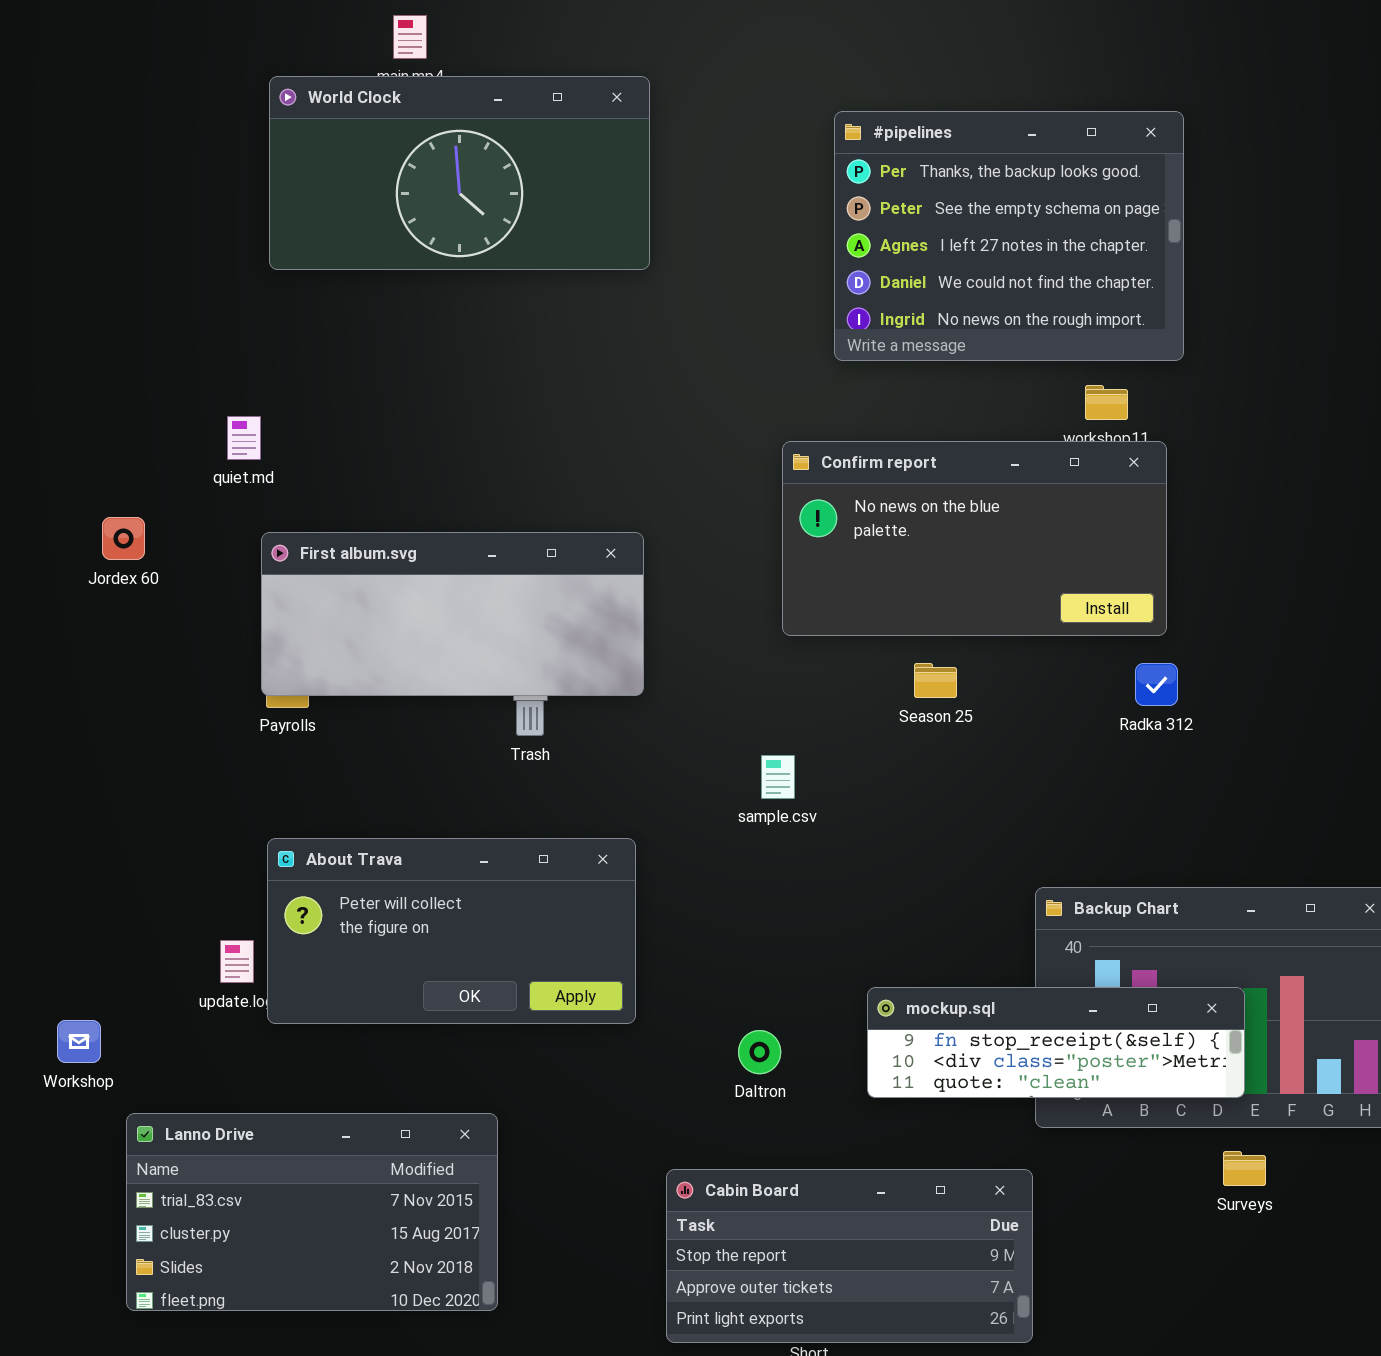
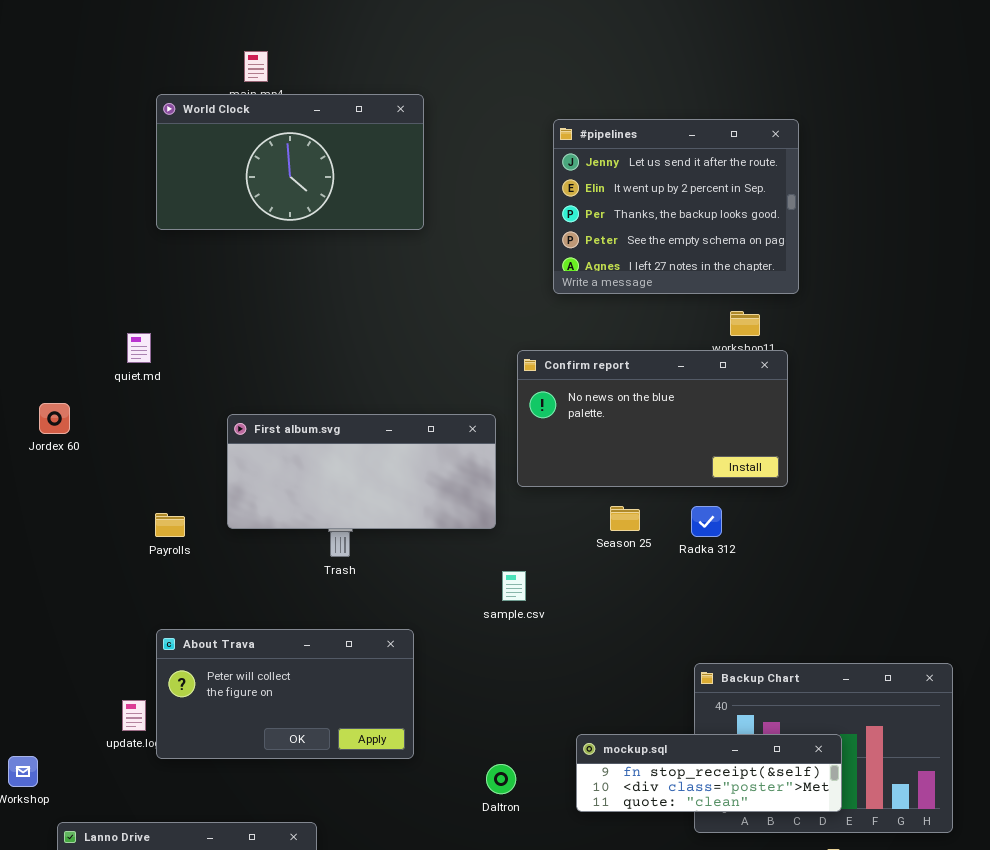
#pipelines: [834,111,1184,361] -> [553,119,799,294], scrolled up 2 rows
First album.svg: [261,532,644,696] -> [227,414,496,529], moved
Radka 312: [1135,663,1178,706] -> [691,506,722,537], moved

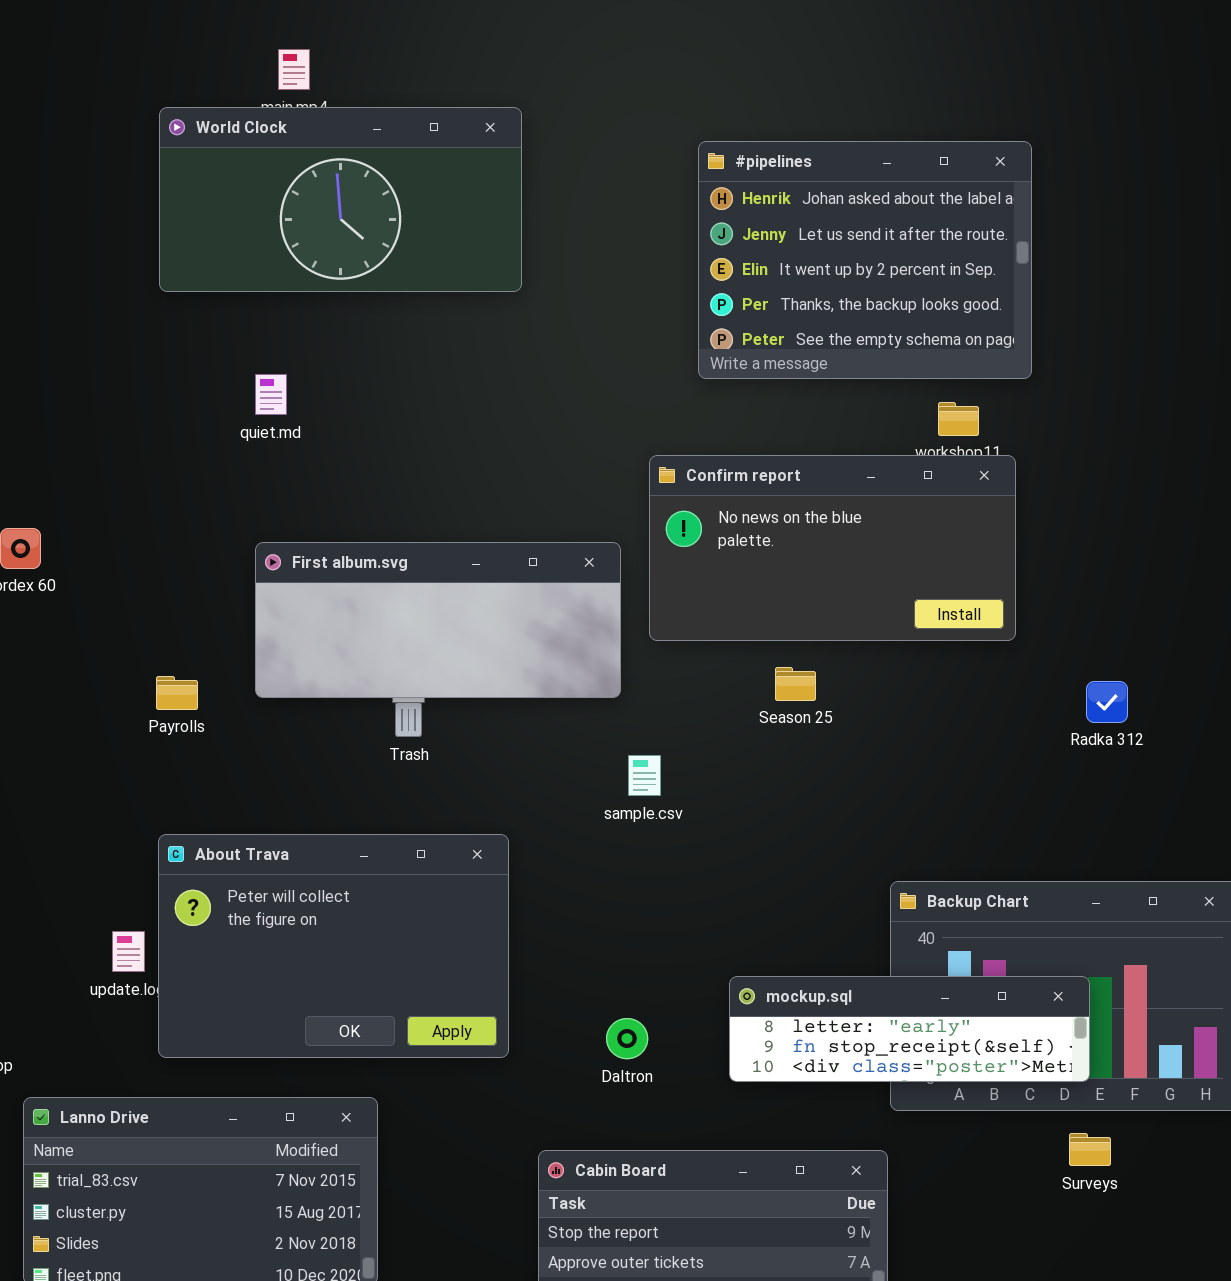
#pipelines: [553,119,799,294] -> [698,141,1032,379], scrolled up 1 row
quiet.md: [127,333,151,363] -> [255,374,287,415], moved
Radka 312: [691,506,722,537] -> [1086,681,1128,723], moved
About Trava: [156,629,414,759] -> [158,834,509,1058], resized
mockup.sql: [576,734,842,812] -> [729,976,1090,1082], scrolled up 1 row

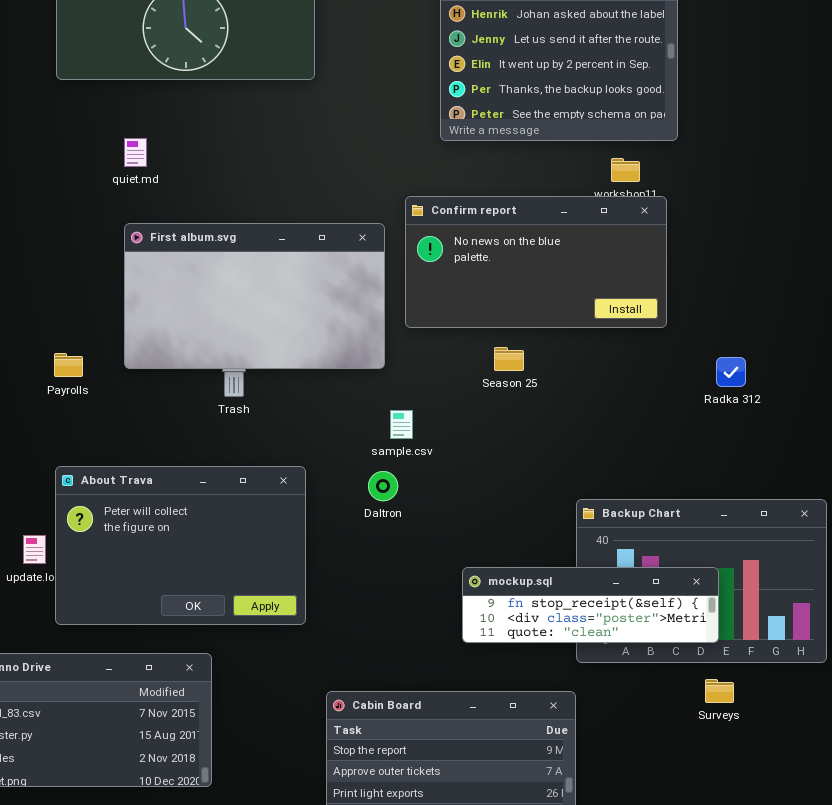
First album.svg: [255,542,621,698] -> [124,223,385,369], resized
mockup.sql: [729,976,1090,1082] -> [462,567,719,643], scrolled down 1 row
Daltron: [606,1018,648,1059] -> [368,471,398,501], moved

